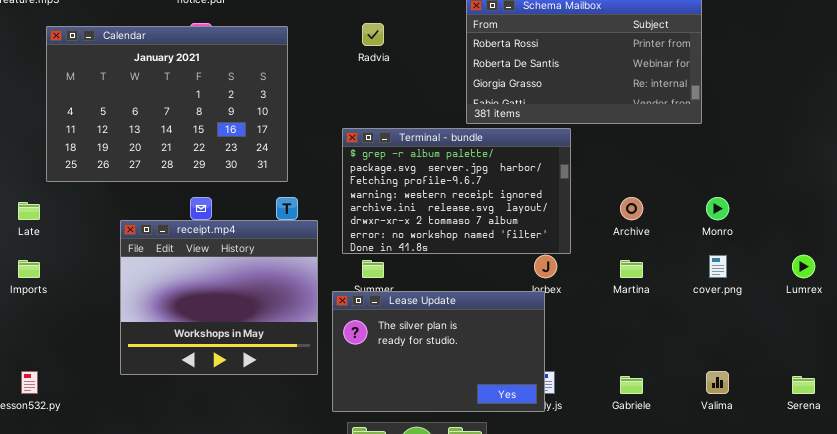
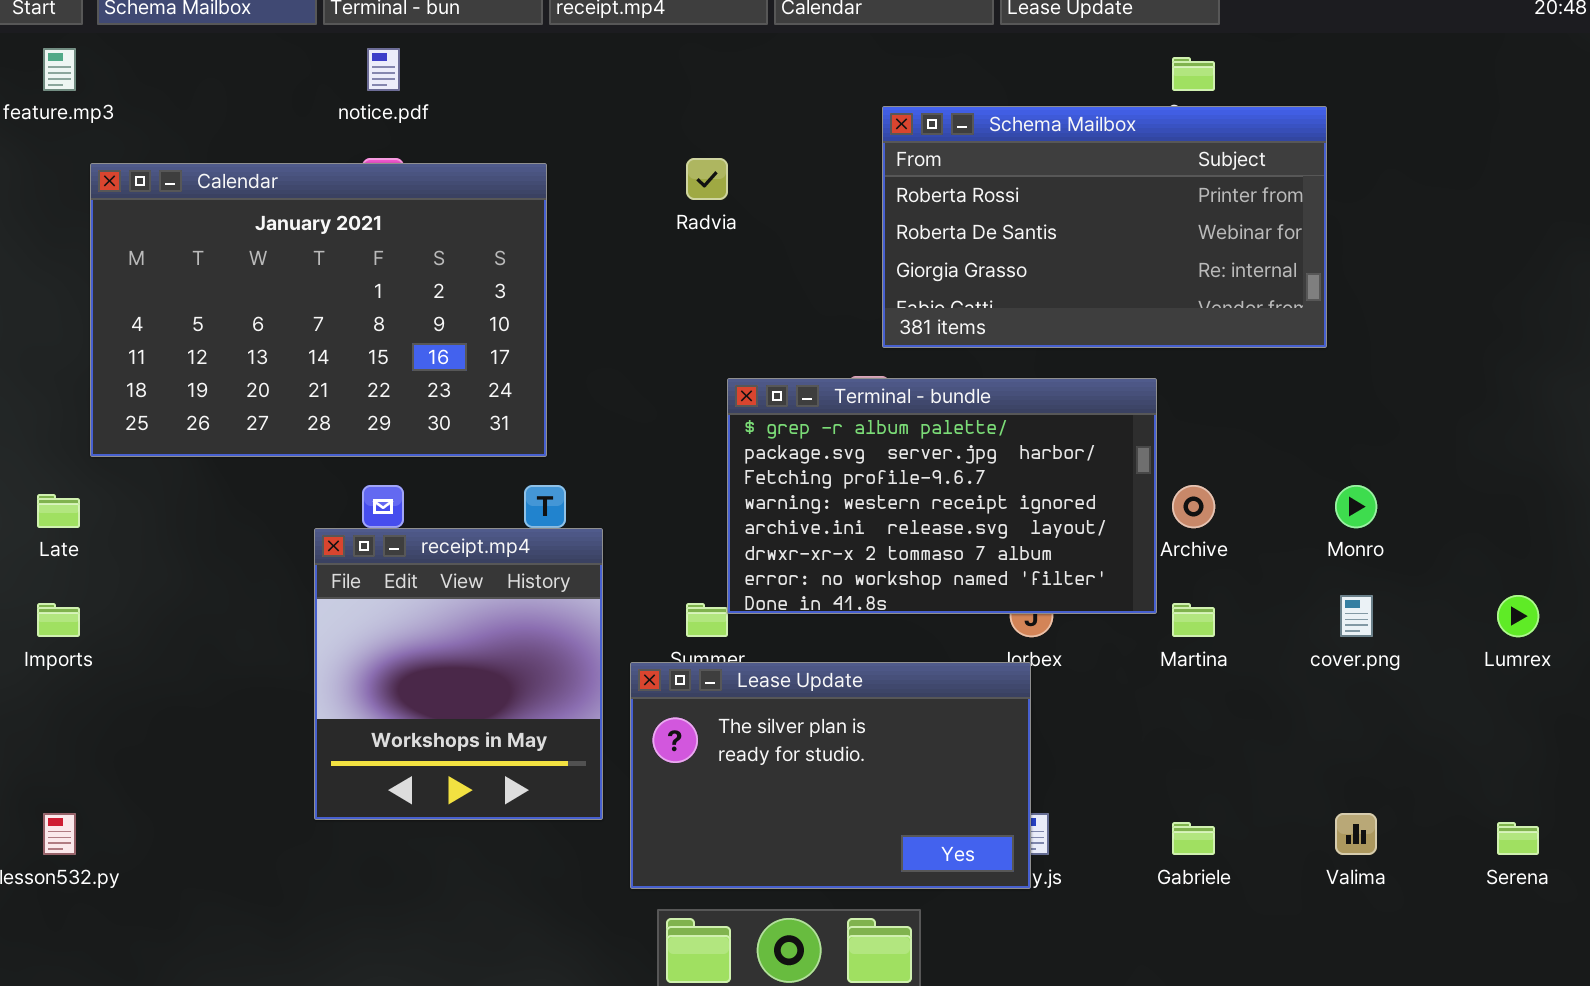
Terminal - bundle: [342,128,571,254] -> [727,378,1157,614], moved
receipt.mp4: [120,220,318,375] -> [314,528,603,820], resized

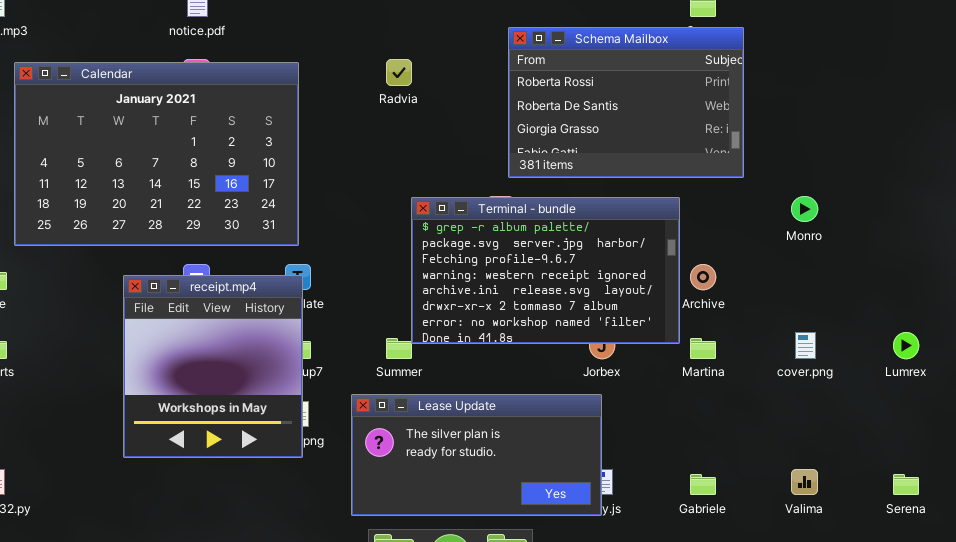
Schema Mailbox: [882,106,1327,348] -> [508,27,744,178], resized
Monro: [1335,485,1377,528] -> [791,196,818,222], moved
receipt.mp4: [314,528,603,820] -> [123,275,303,458], moved
Lease Update: [630,662,1031,889] -> [351,394,602,516], resized

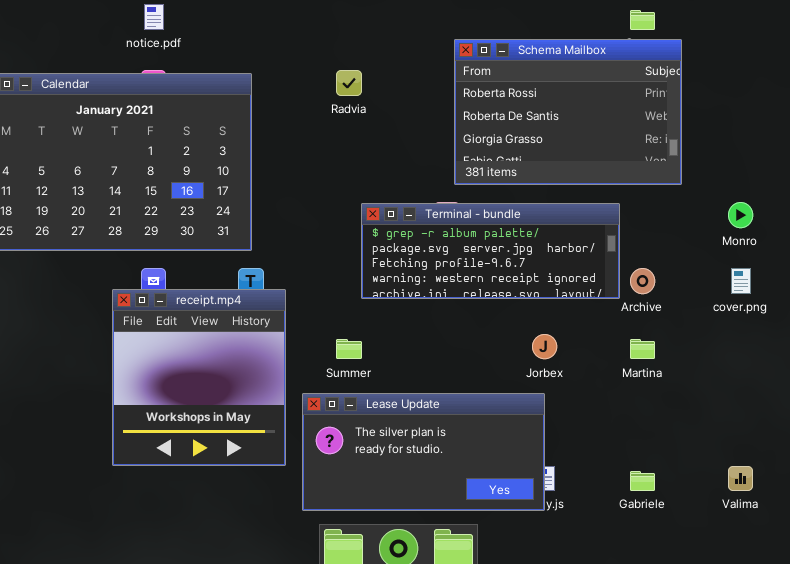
Terminal - bundle: [411,197,680,344] -> [361,203,620,299], resized
receipt.mp4: [123,275,303,458] -> [112,289,286,466], moved
cover.png: [795,332,816,359] -> [731,268,751,294], moved

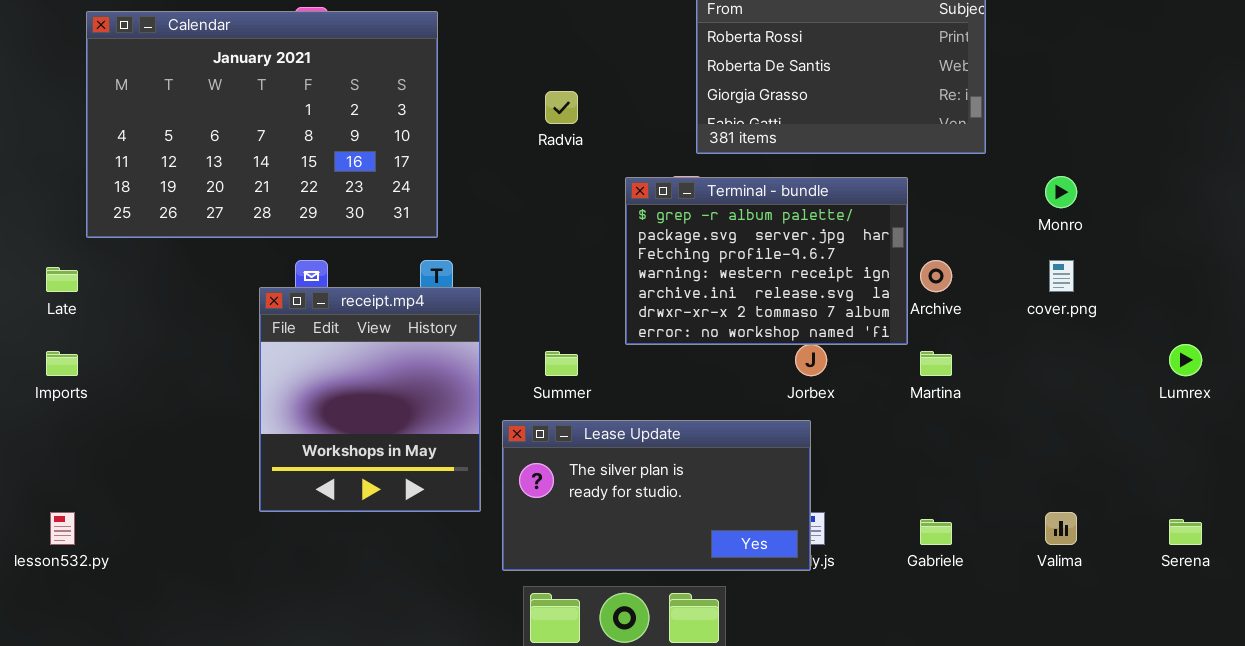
Radvia: [336,70,362,96] -> [545,91,578,124], moved
Terminal - bundle: [361,203,620,299] -> [625,177,908,345], resized

